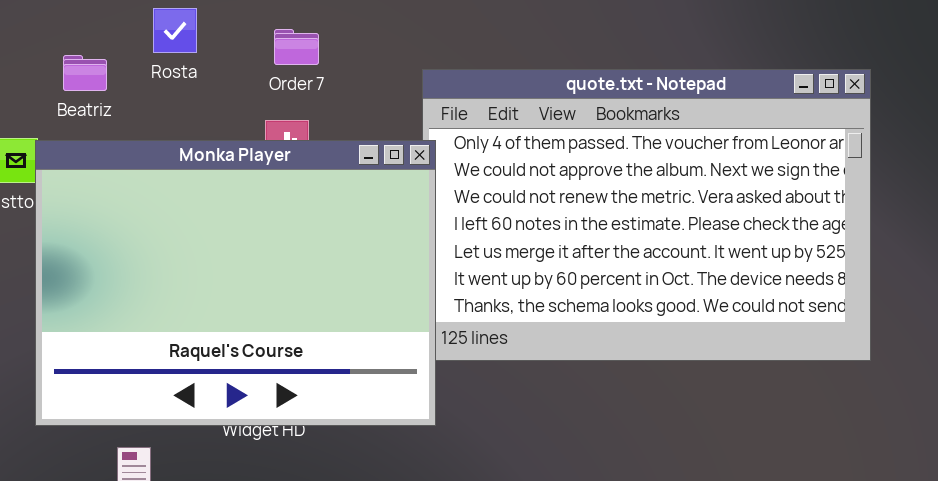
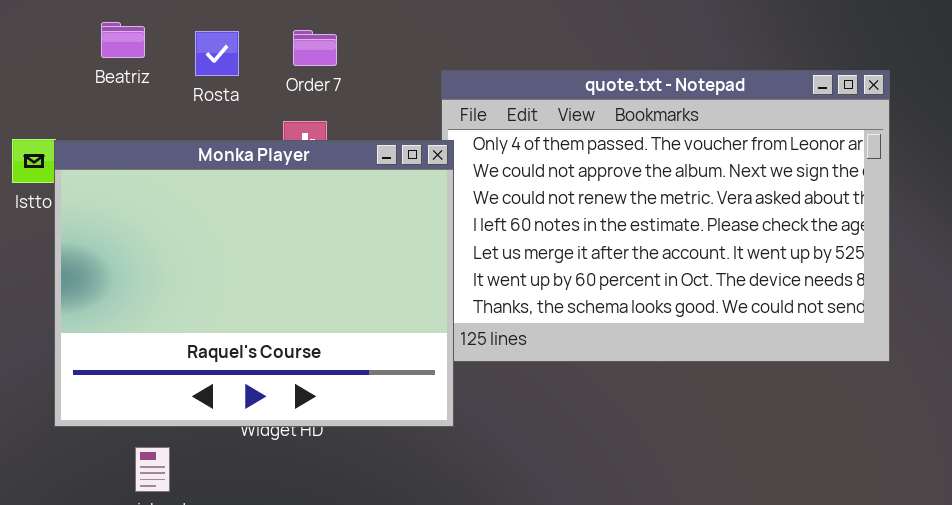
Rosta: [153,8,197,53] -> [195,31,239,76], moved
Beatriz: [63,55,107,91] -> [101,22,145,58], moved

